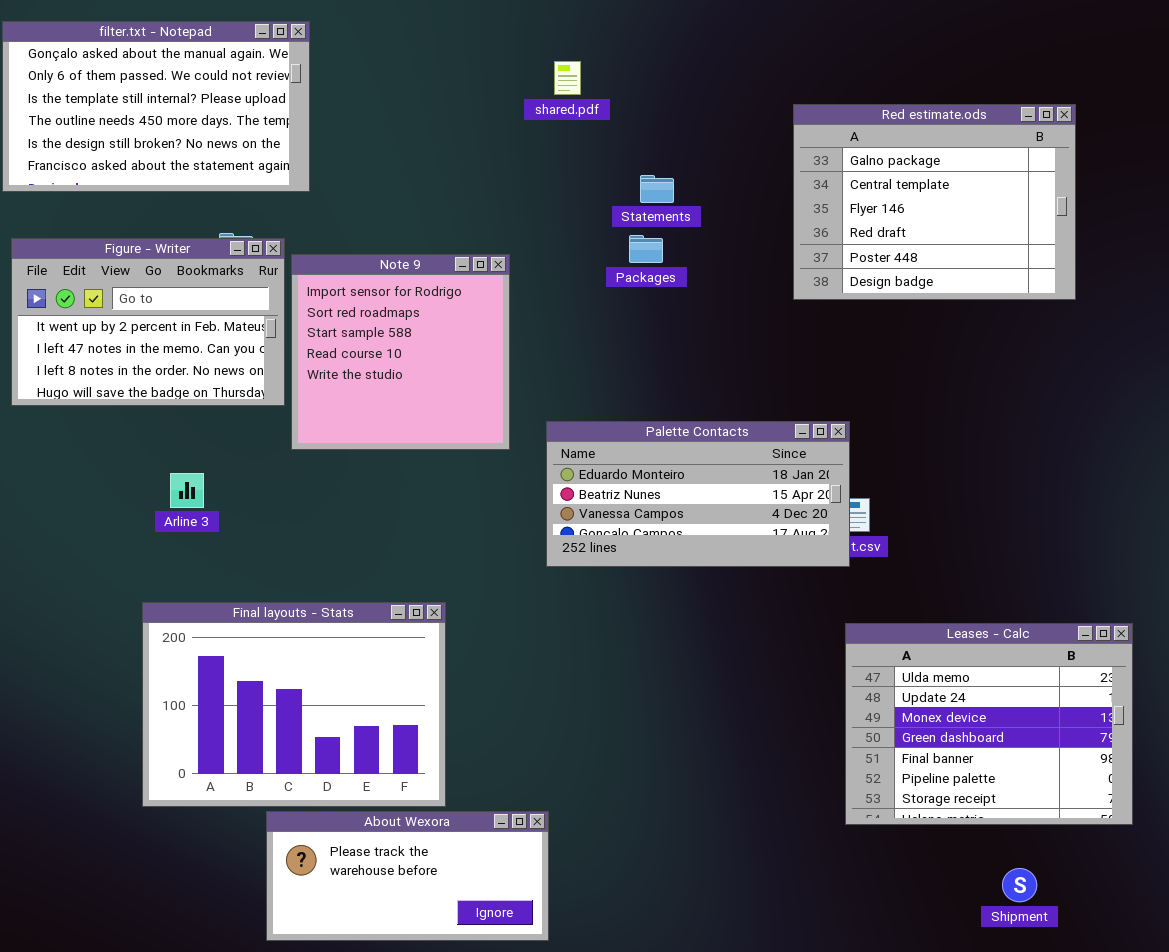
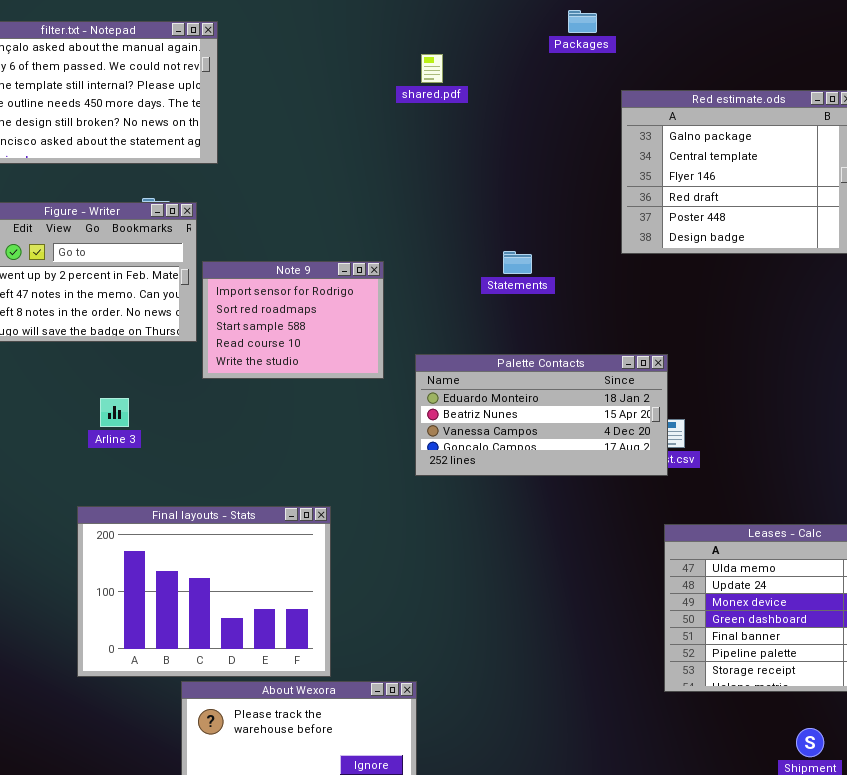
Statements: [640,175,674,203] -> [503,251,532,274], moved
Packages: [629,235,663,263] -> [568,10,597,33], moved
Note 9: [291,254,510,450] -> [202,261,384,379], resized

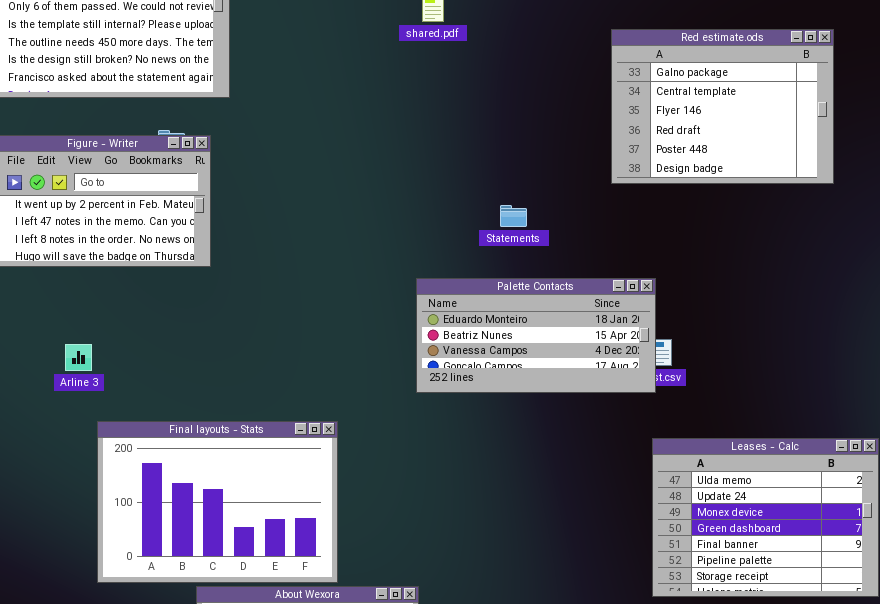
Statements: [503,251,532,274] -> [500,205,527,227], moved
Note 9: [202,261,384,379] -> none, closed
Arline 3: [100,398,129,427] -> [65,344,92,371], moved

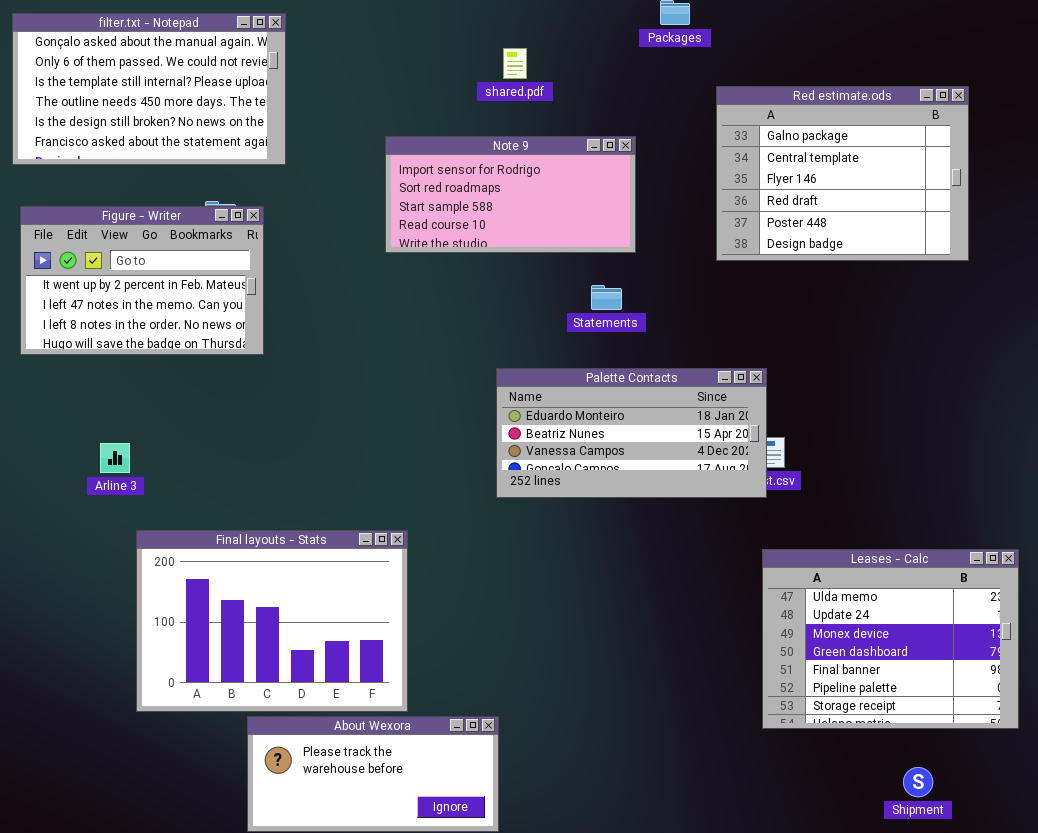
Note 9: none -> [385,136,636,253], opened

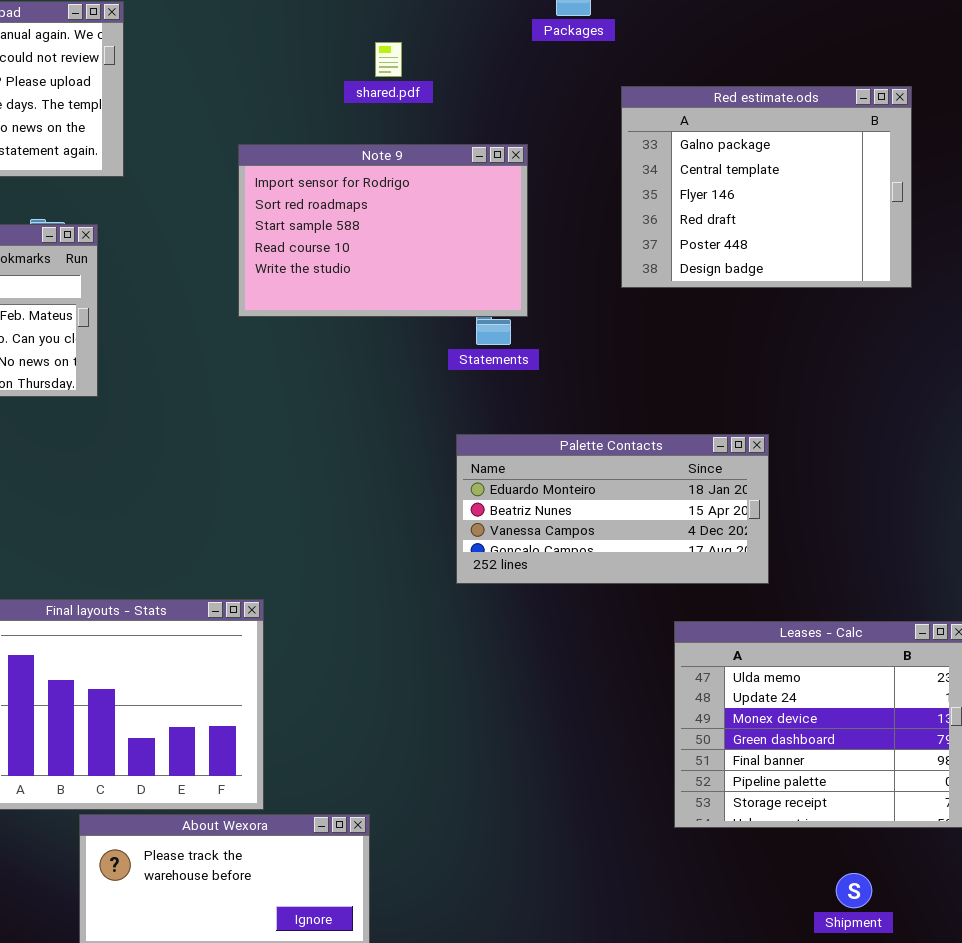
Note 9: [385,136,636,253] -> [238,144,528,317], resized
Palette Contacts: [496,368,767,498] -> [456,434,769,584], moved

